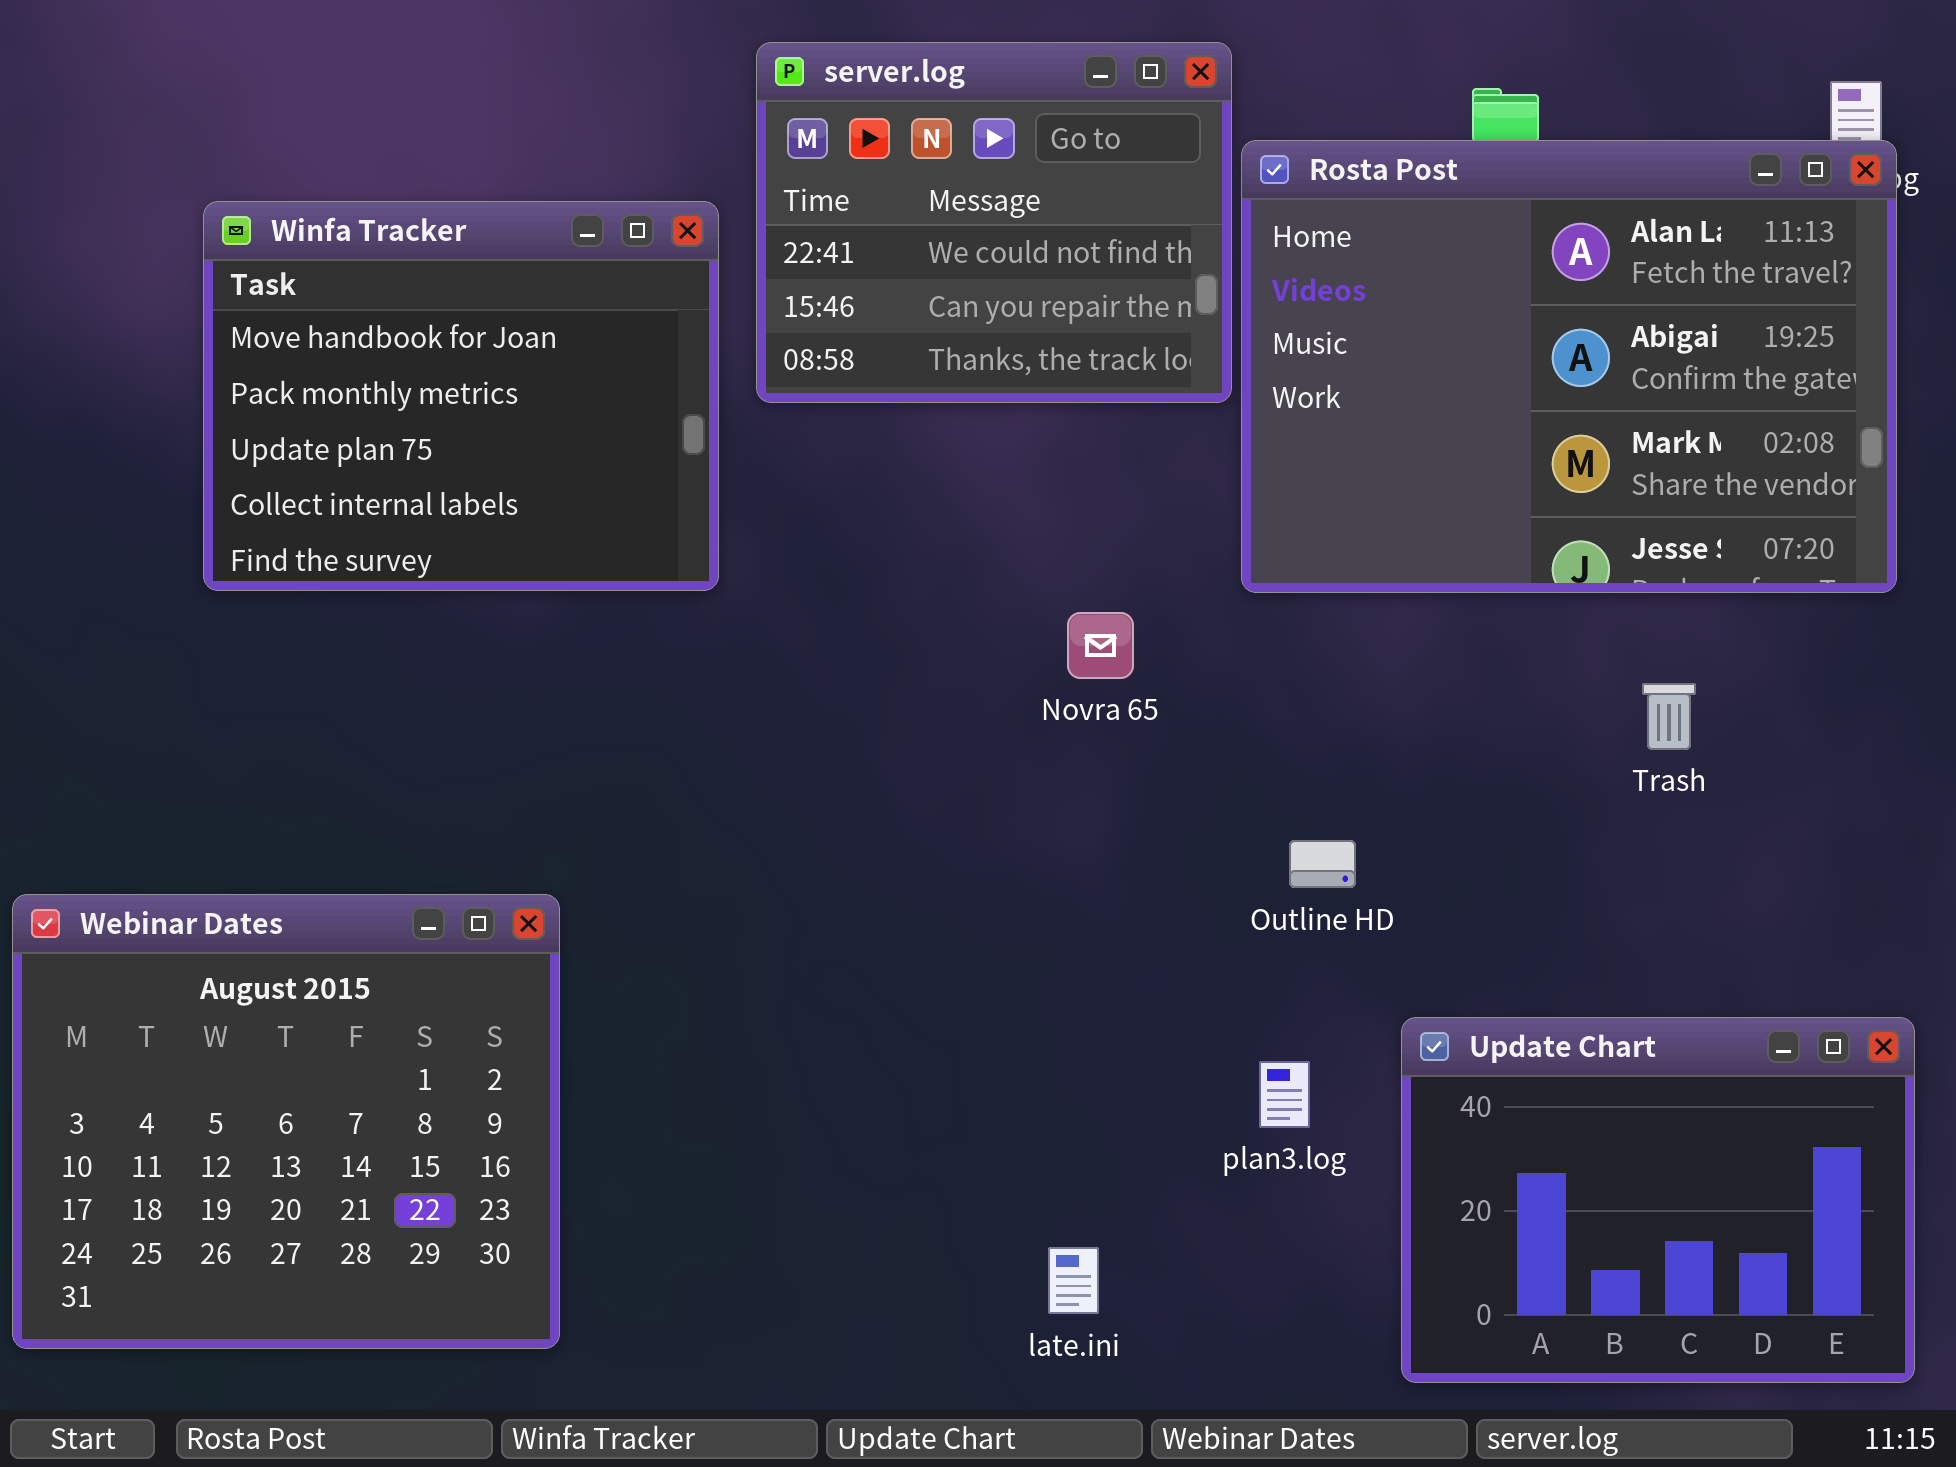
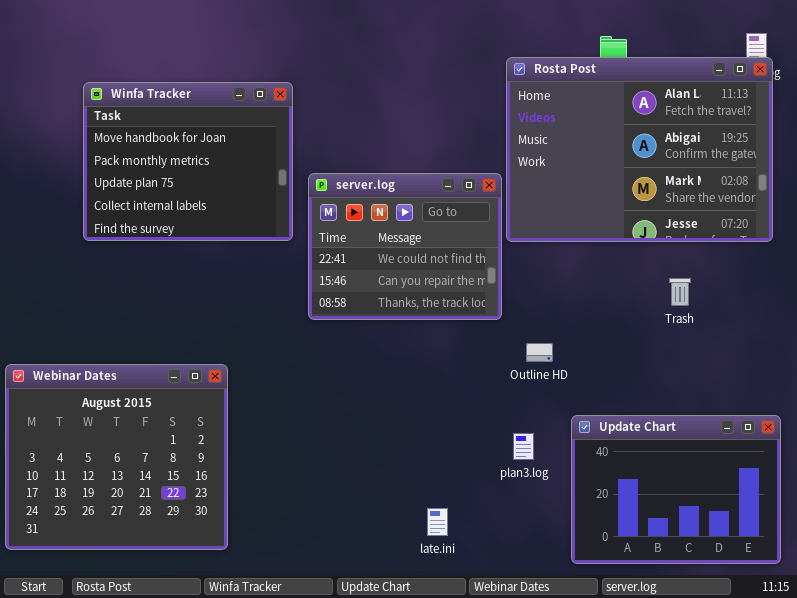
server.log: [756,42,1232,403] -> [308,173,502,320], moved

